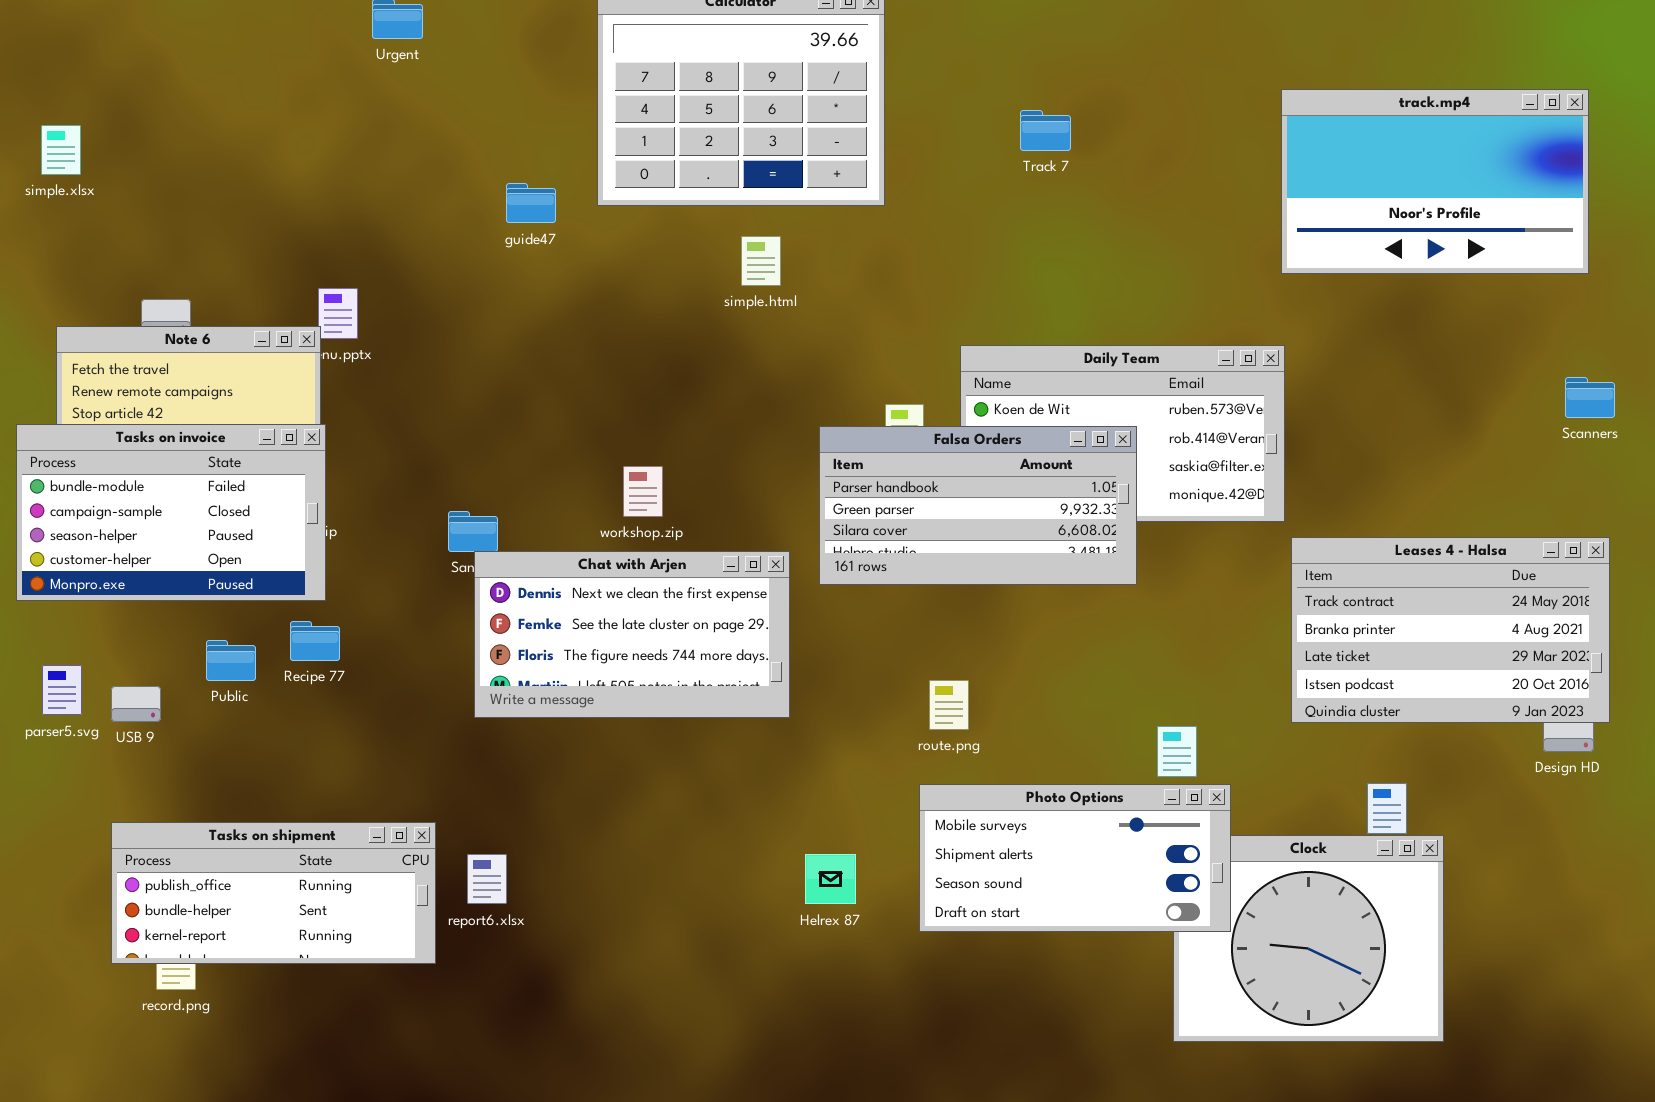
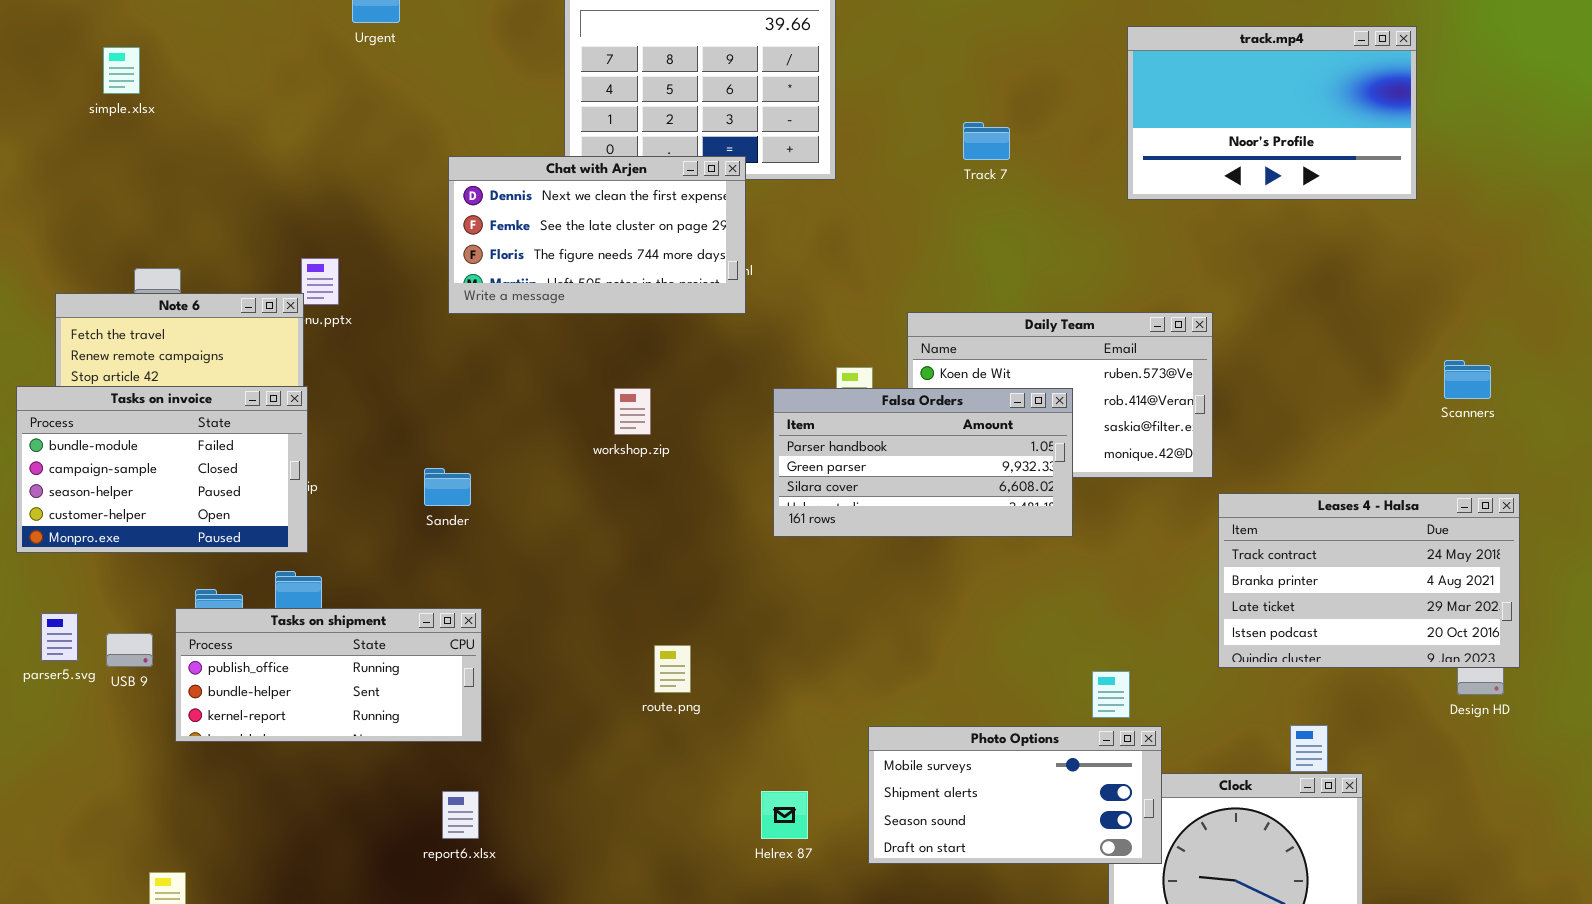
track.mp4: [1281,89,1589,274] -> [1127,26,1417,200], moved
Track 7: [1020,110,1071,151] -> [963,122,1010,160], moved
simple.xlsx: [41,125,81,175] -> [103,47,140,94], moved
Scanners: [1565,377,1615,418] -> [1444,360,1491,399], moved
workshop.zip: [623,466,663,517] -> [614,388,651,435], moved
Chat with Arjen: [474,551,790,718] -> [448,156,746,314], moved
route.png: [929,680,969,730] -> [654,645,691,693], moved
Tasks on shipment: [111,822,436,964] -> [175,608,482,742], moved

